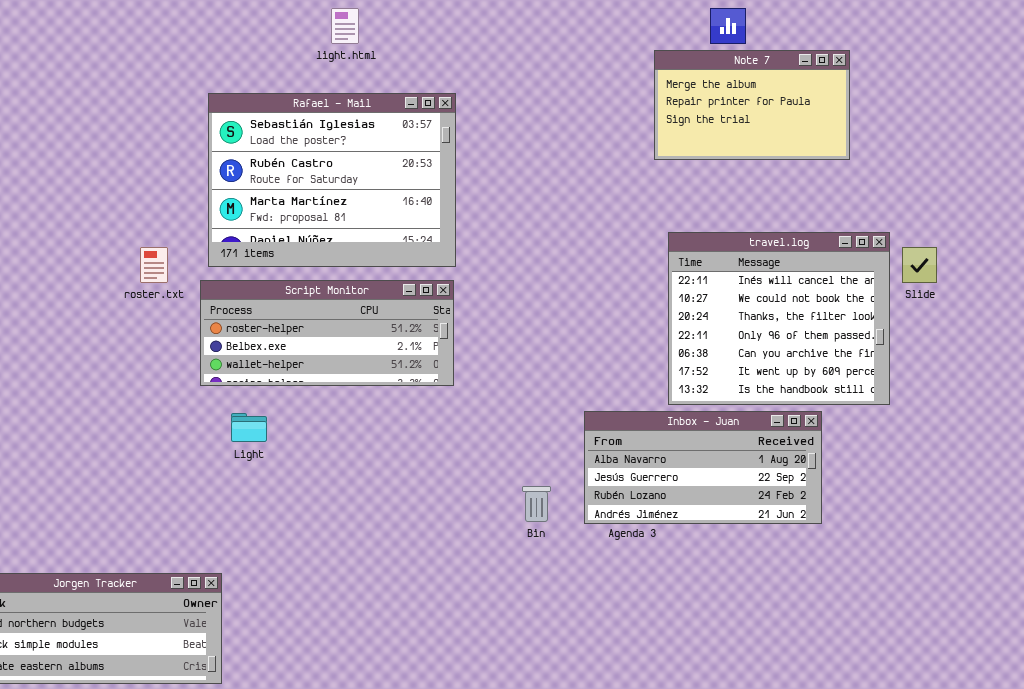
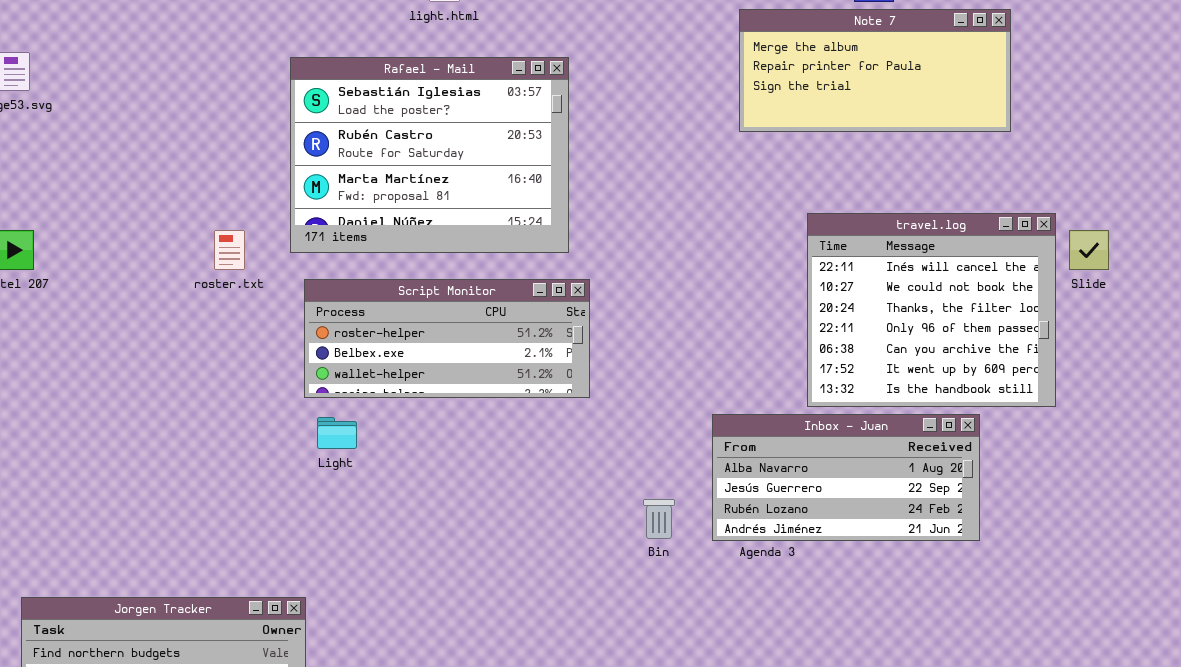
Note 7: [654,50,850,160] -> [739,9,1011,132], resized
Script Monitor: [200,280,454,386] -> [304,279,590,398], moved

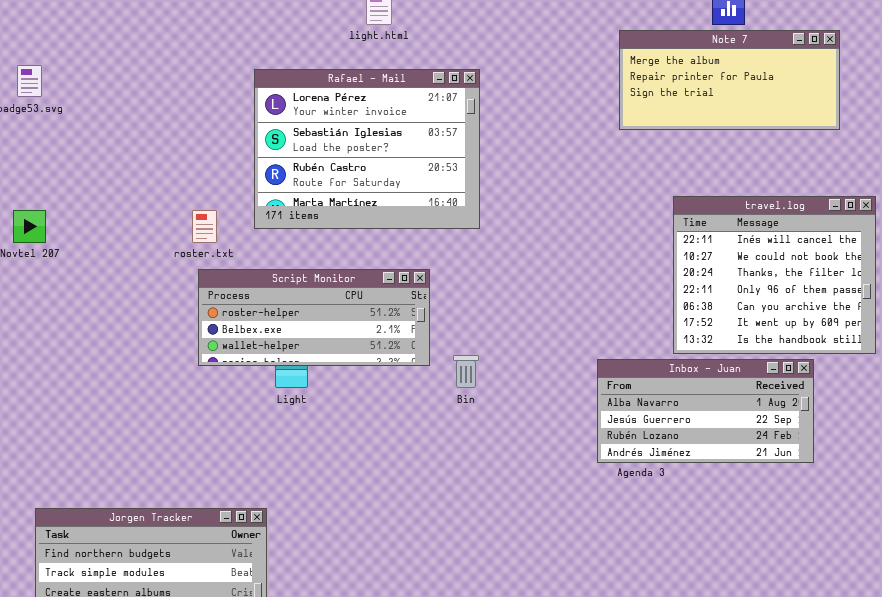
Rafael - Mail: [290,57,569,253] -> [254,69,480,229], scrolled up 1 row
Script Monitor: [304,279,590,398] -> [198,269,430,366], moved
Bin: [643,499,675,539] -> [453,355,479,388], moved

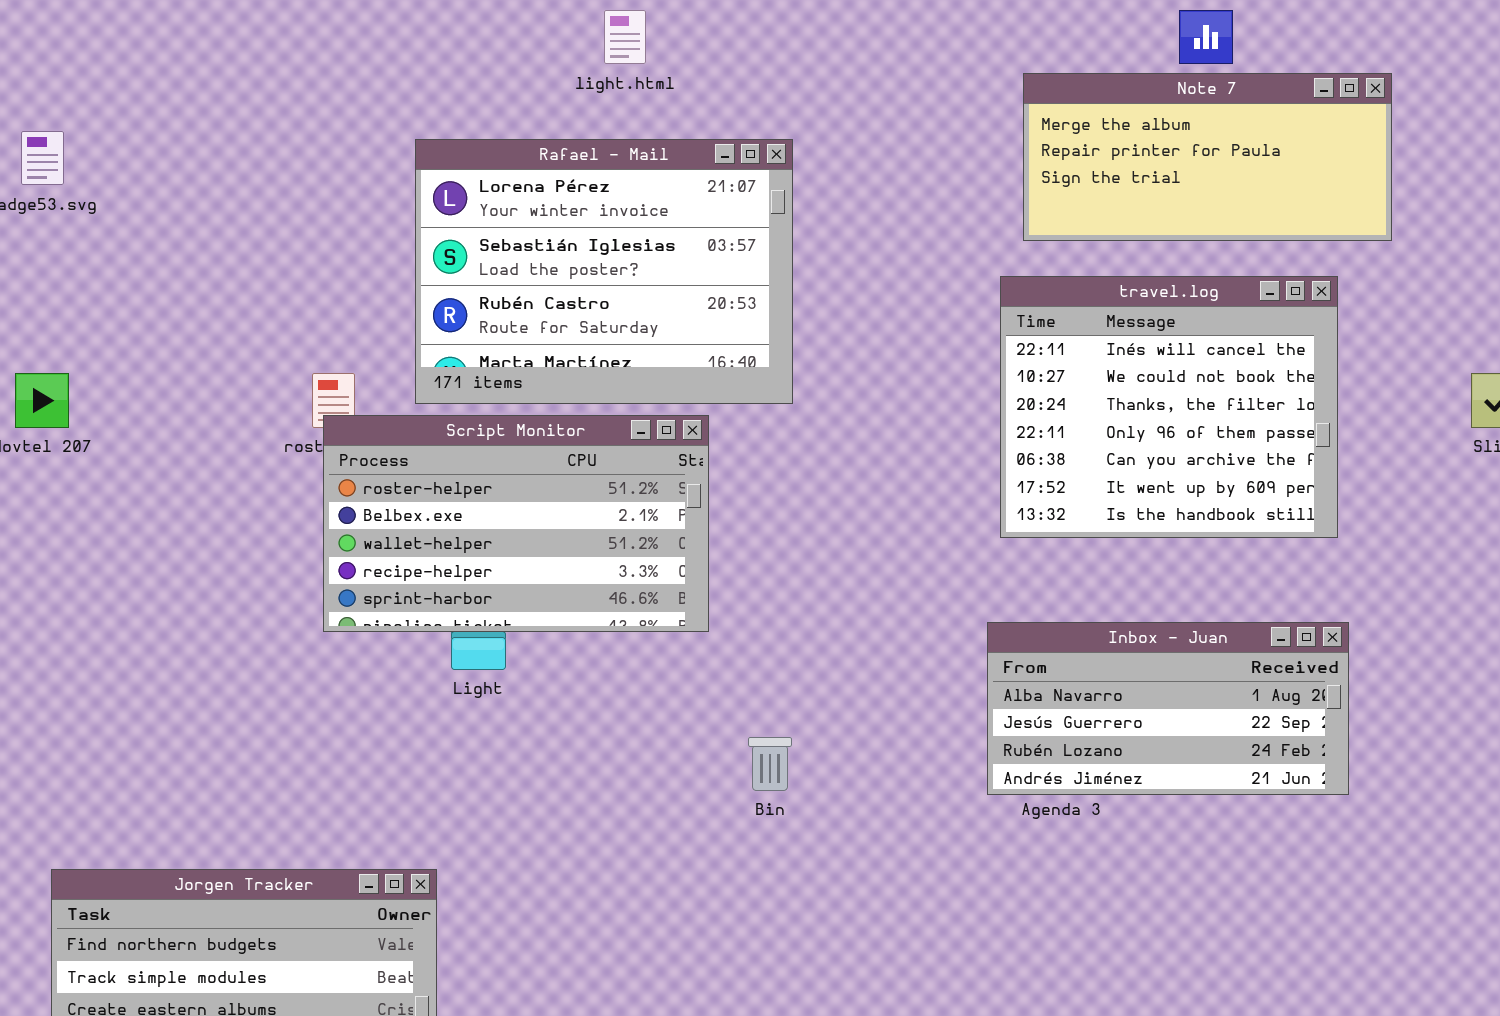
travel.log: [673,196,876,354] -> [1000,276,1338,538], moved
Script Monitor: [198,269,430,366] -> [323,415,709,632], resized
Bin: [453,355,479,388] -> [748,737,792,791], moved

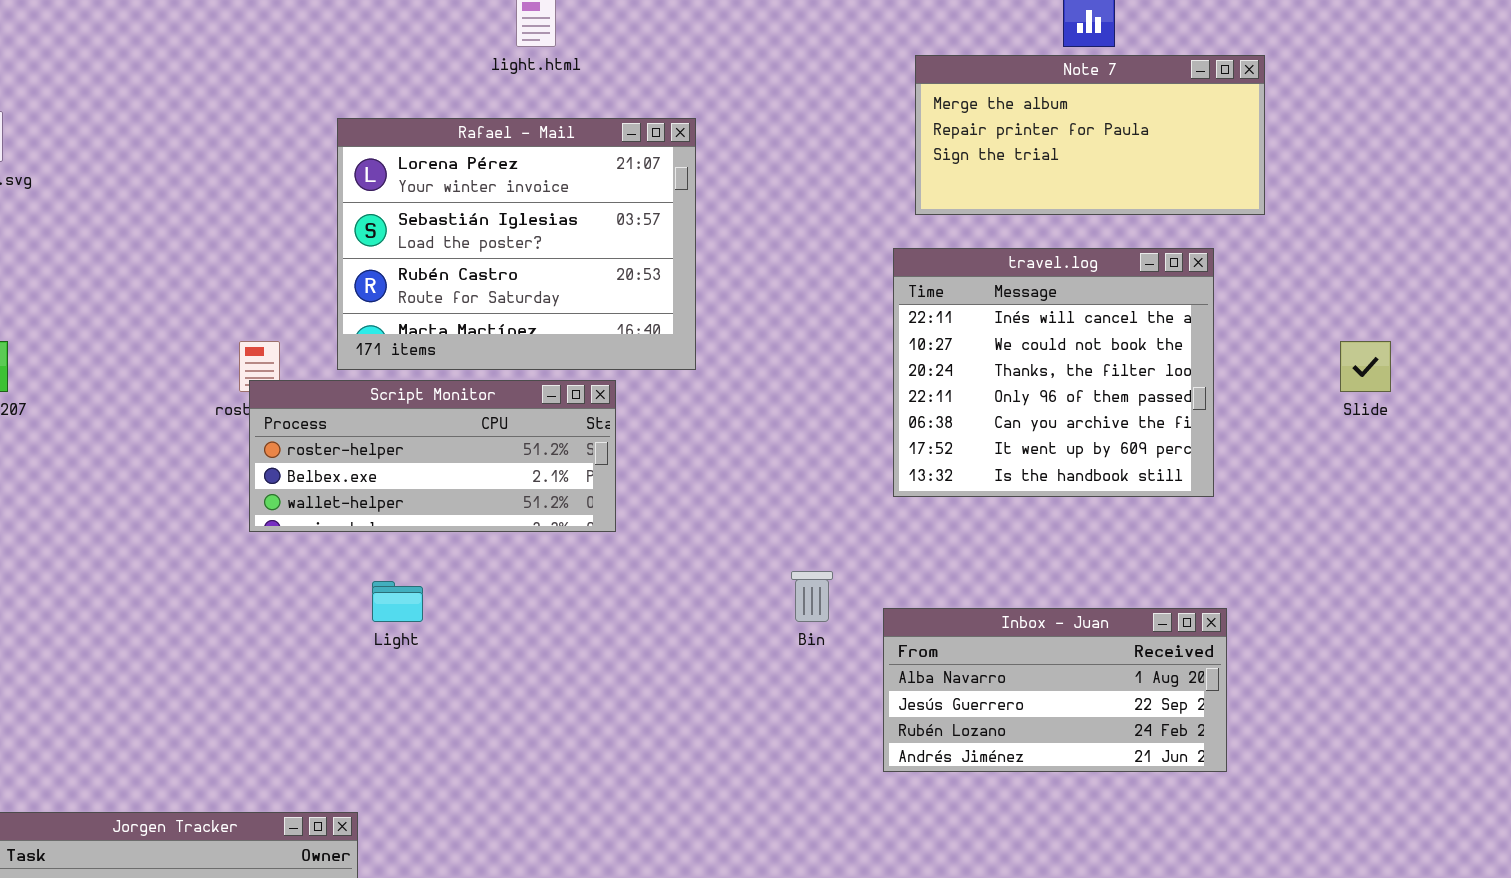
Script Monitor: [323,415,709,632] -> [249,380,616,532], resized
Inbox - Juan: [987,622,1349,795] -> [883,608,1227,772], moved
Bin: [748,737,792,791] -> [791,571,833,622], moved

